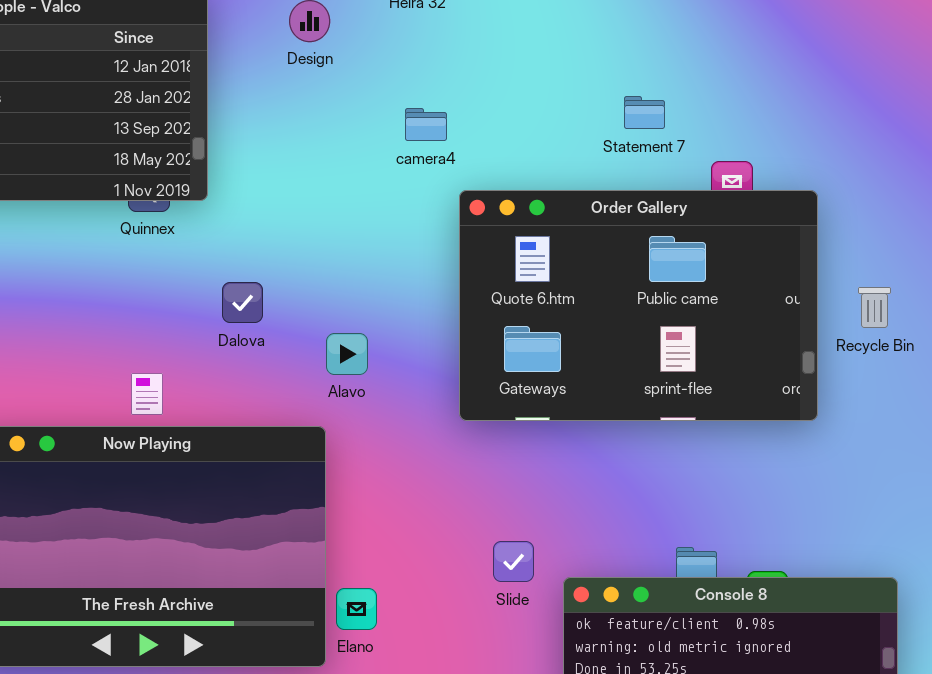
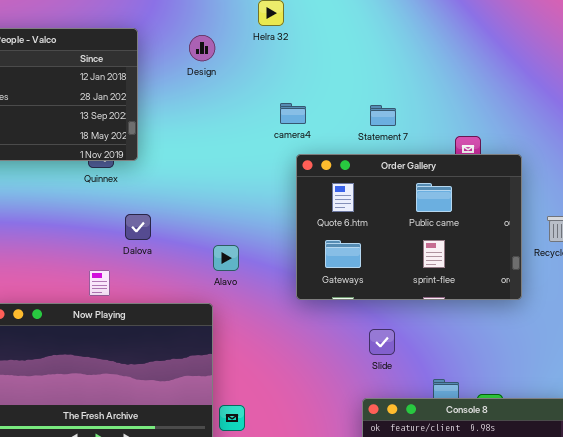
Statement 7: [624,96,665,129] -> [370,105,396,126], moved
camera4: [405,108,447,141] -> [280,103,306,124], moved
Dalova: [222,282,263,323] -> [125,214,151,240], moved
Slide: [493,541,534,582] -> [369,329,395,355], moved

